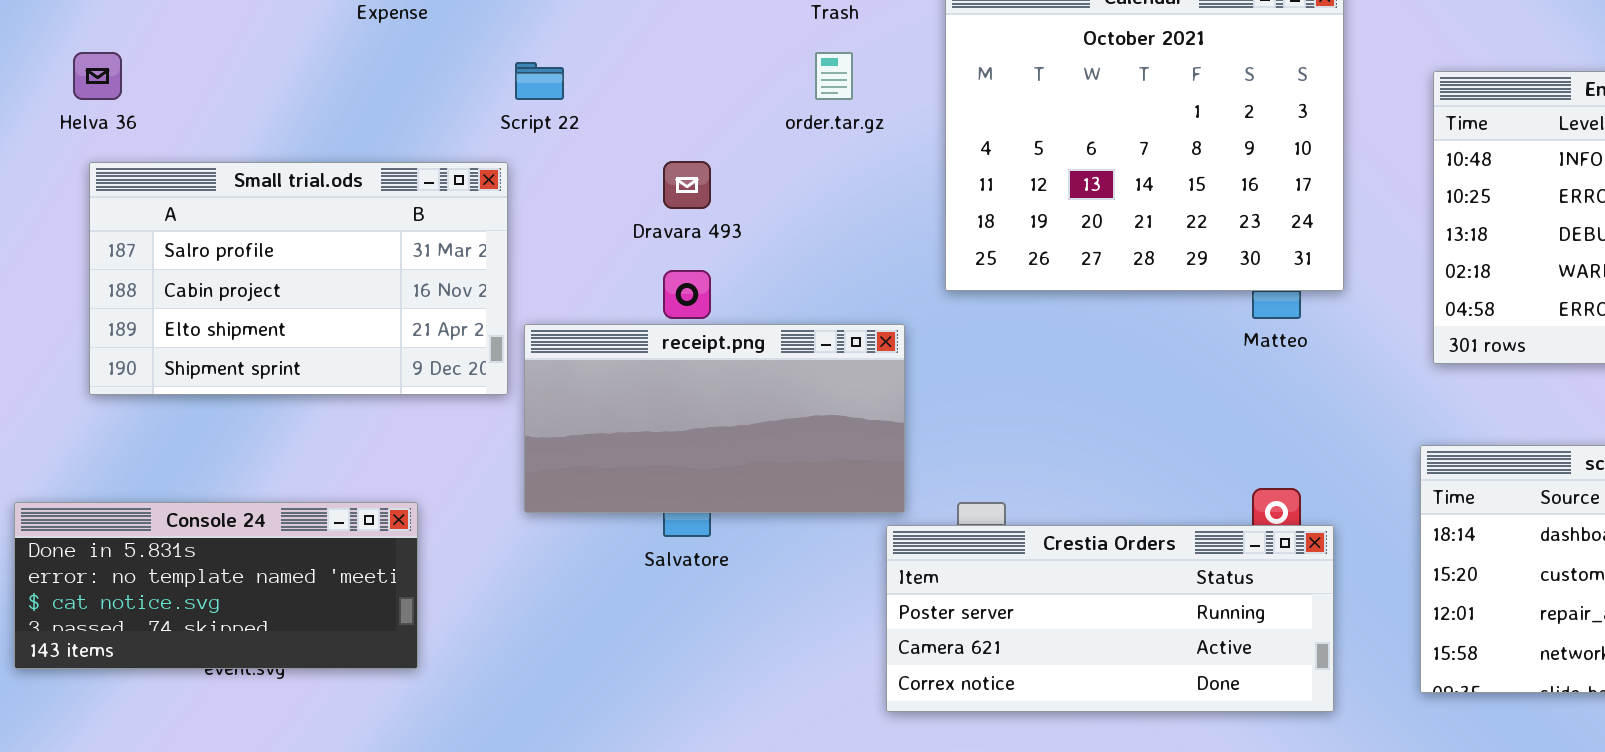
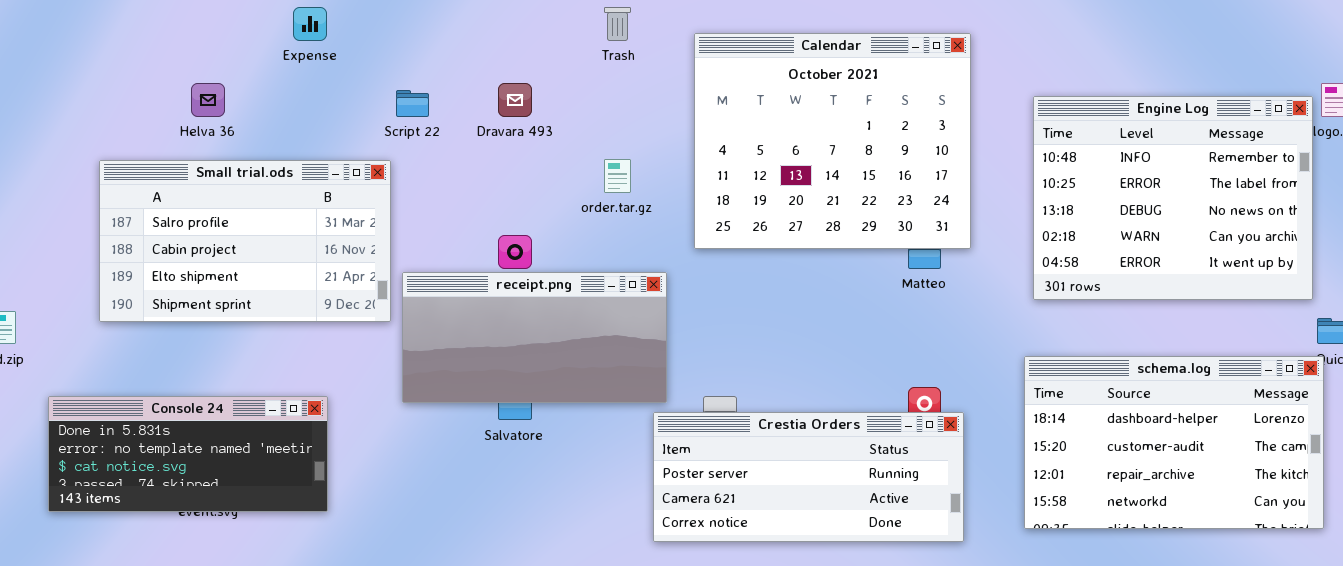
Helva 36: [73,52,122,100] -> [191,83,225,117], moved
order.tar.gz: [815,52,853,100] -> [604,159,631,193], moved
Dravara 493: [663,161,711,209] -> [498,83,532,117], moved

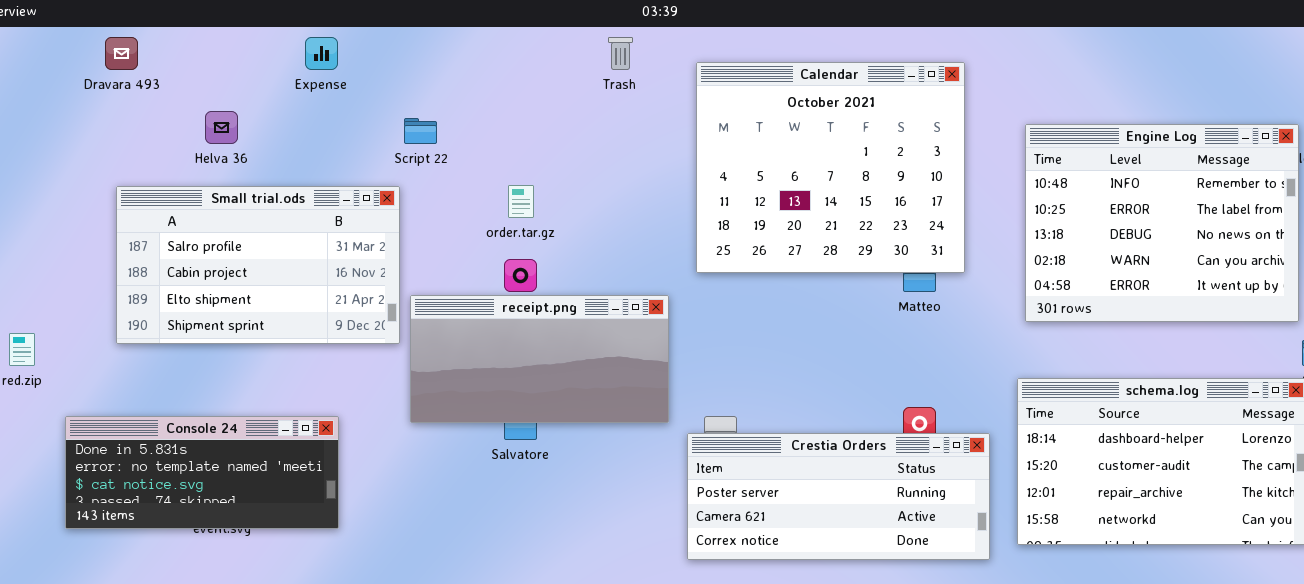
Dravara 493: [498,83,532,117] -> [105,37,138,70], moved
order.tar.gz: [604,159,631,193] -> [508,185,534,218], moved
Crestia Orders: [653,412,964,542] -> [687,433,990,560], moved

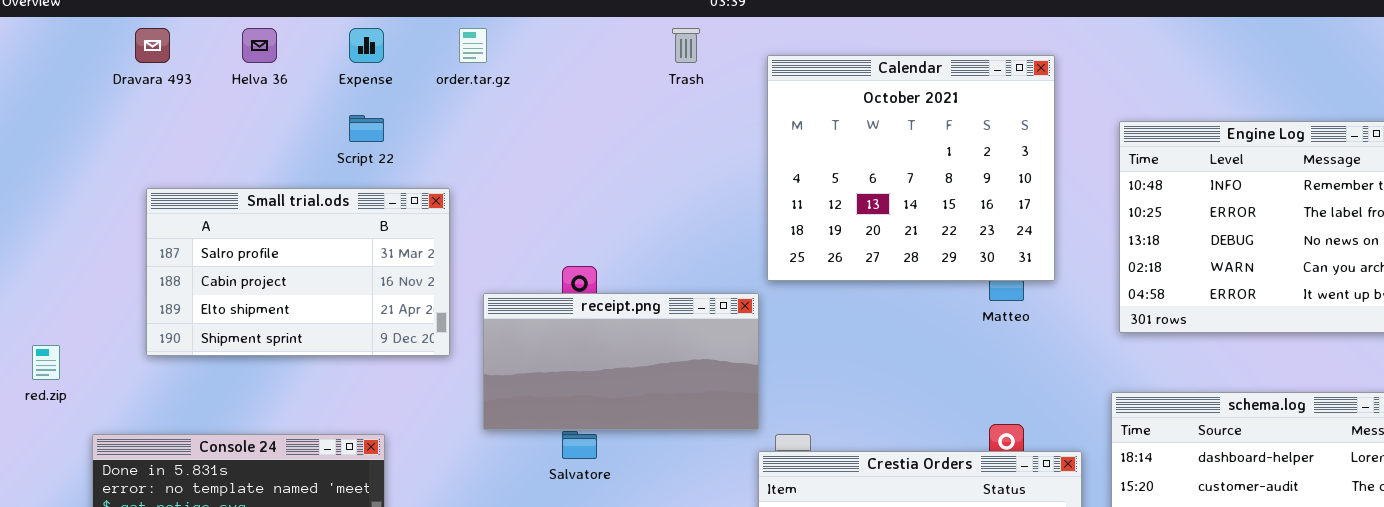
Helva 36: [205,111,238,144] -> [242,28,277,63], moved
Script 22: [404,118,437,144] -> [349,115,384,142], moved
order.tar.gz: [508,185,534,218] -> [459,28,487,63], moved
receipt.png: [410,295,669,423] -> [483,293,759,430], moved

